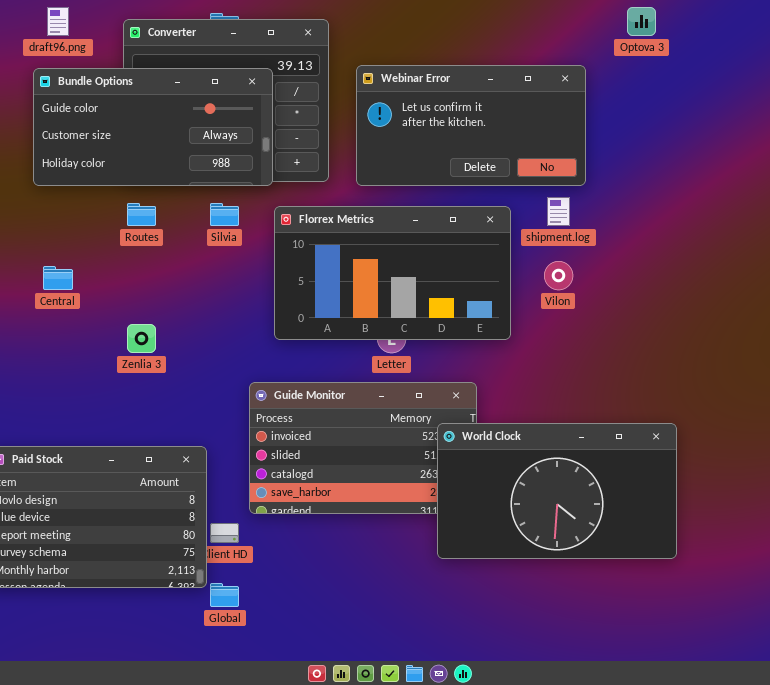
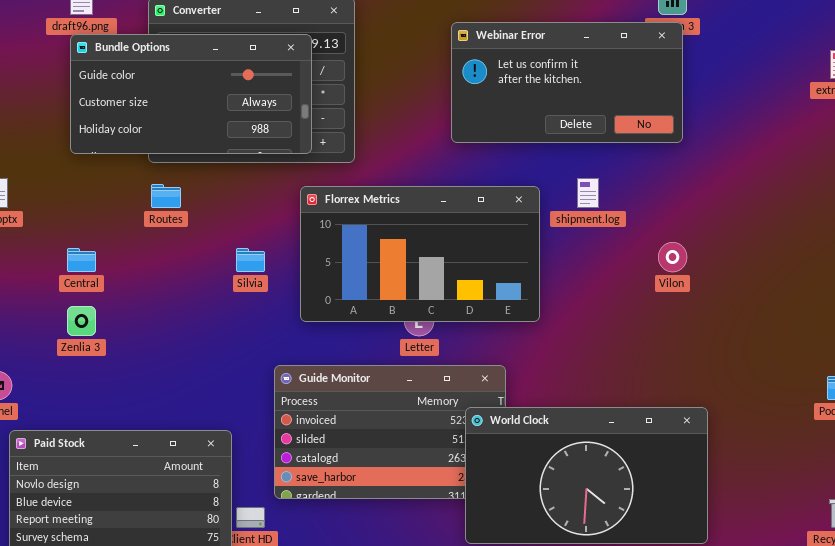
Webinar Error: [356,65,586,186] -> [451,22,683,143], moved
Bundle Options: [33,68,273,186] -> [70,34,312,154], moved
Silvia: [210,203,239,226] -> [236,248,265,272], moved
Vilon: [544,261,573,290] -> [658,242,687,272], moved
Zenlia 3: [127,324,156,353] -> [67,306,96,336], moved

